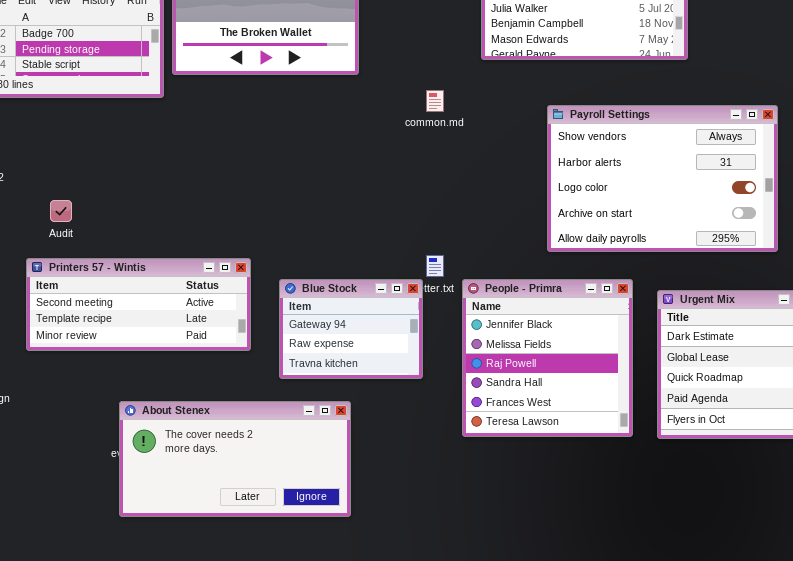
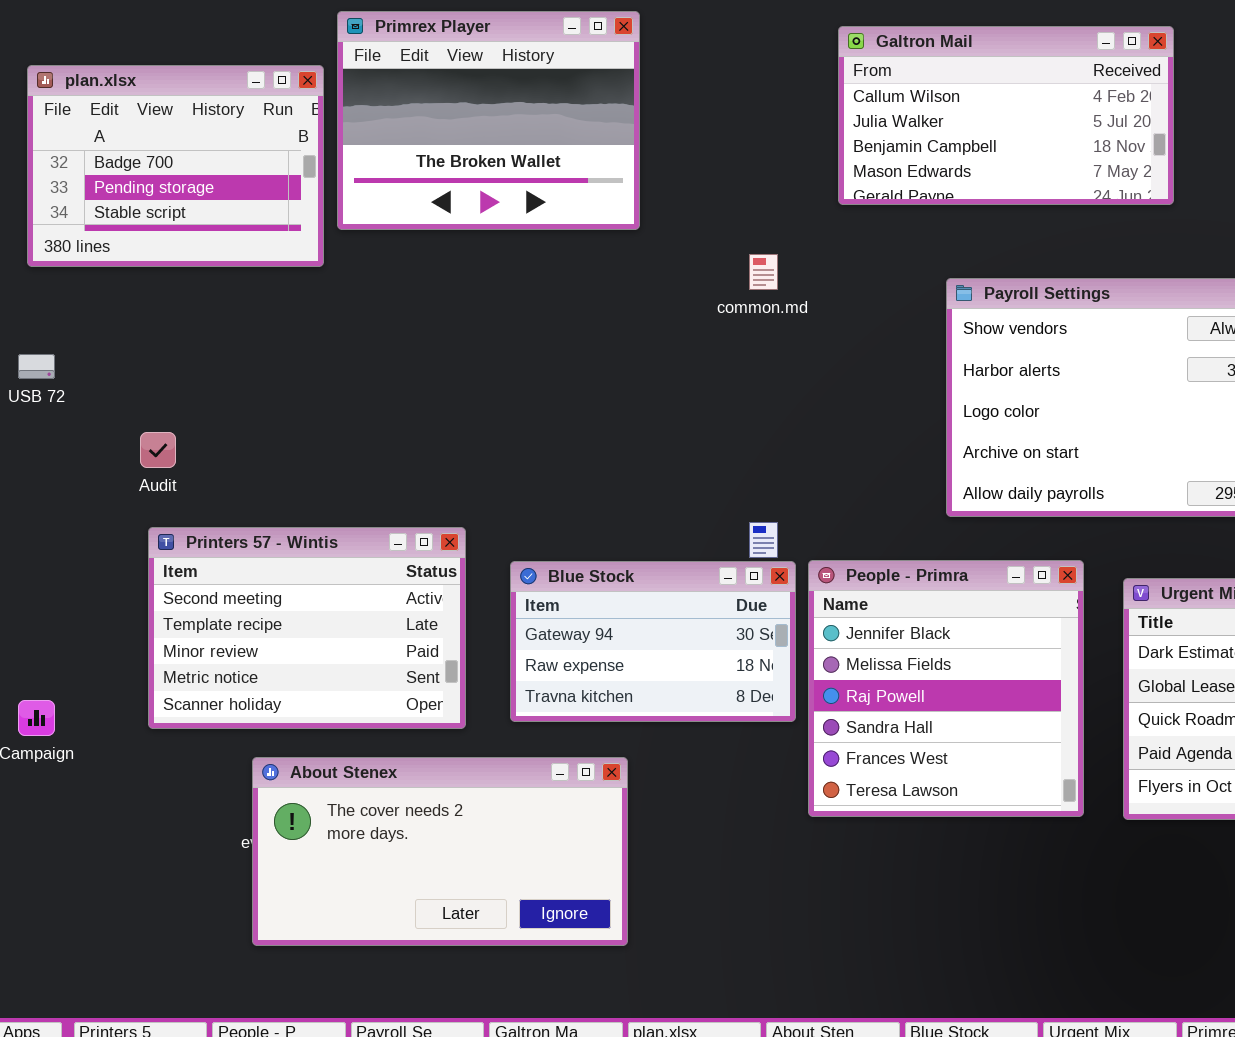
Printers 57 - Wintis: [26,258,251,351] -> [148,527,466,729], resized
Blue Stock: [279,279,423,379] -> [510,561,796,722], resized

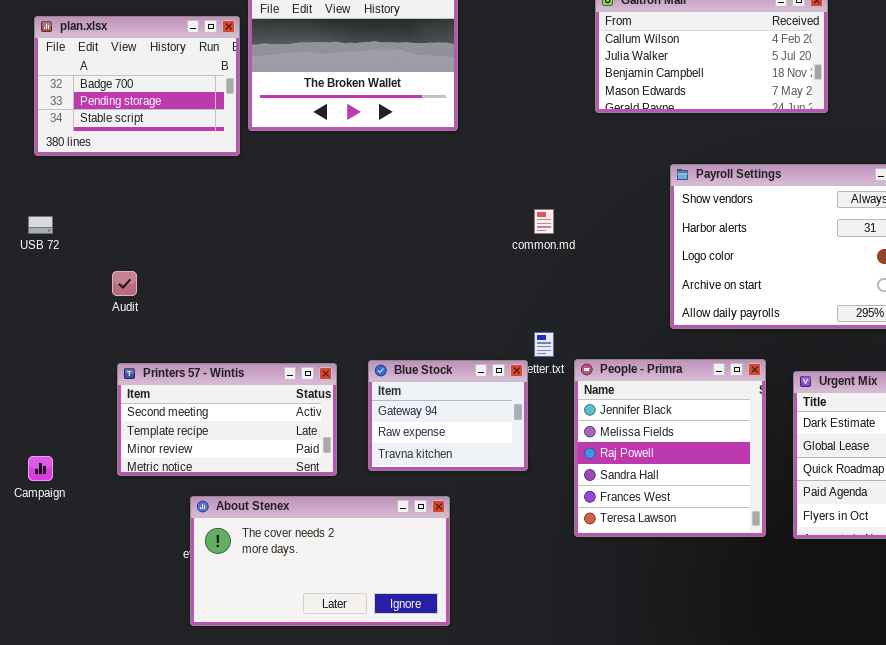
common.md: [749,254,778,290] -> [534,209,554,234], moved
Printers 57 - Wintis: [148,527,466,729] -> [117,363,337,476], resized
Blue Stock: [510,561,796,722] -> [368,360,528,471], resized

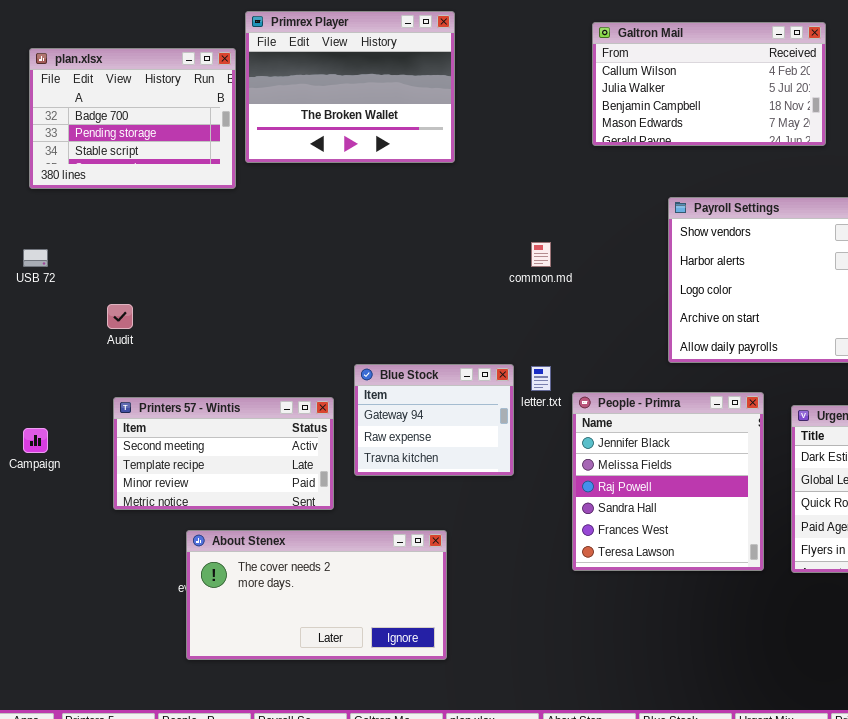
Blue Stock: [368,360,528,471] -> [354,364,514,476], moved
Campaign: [28,456,53,481] -> [23,428,48,453], moved

